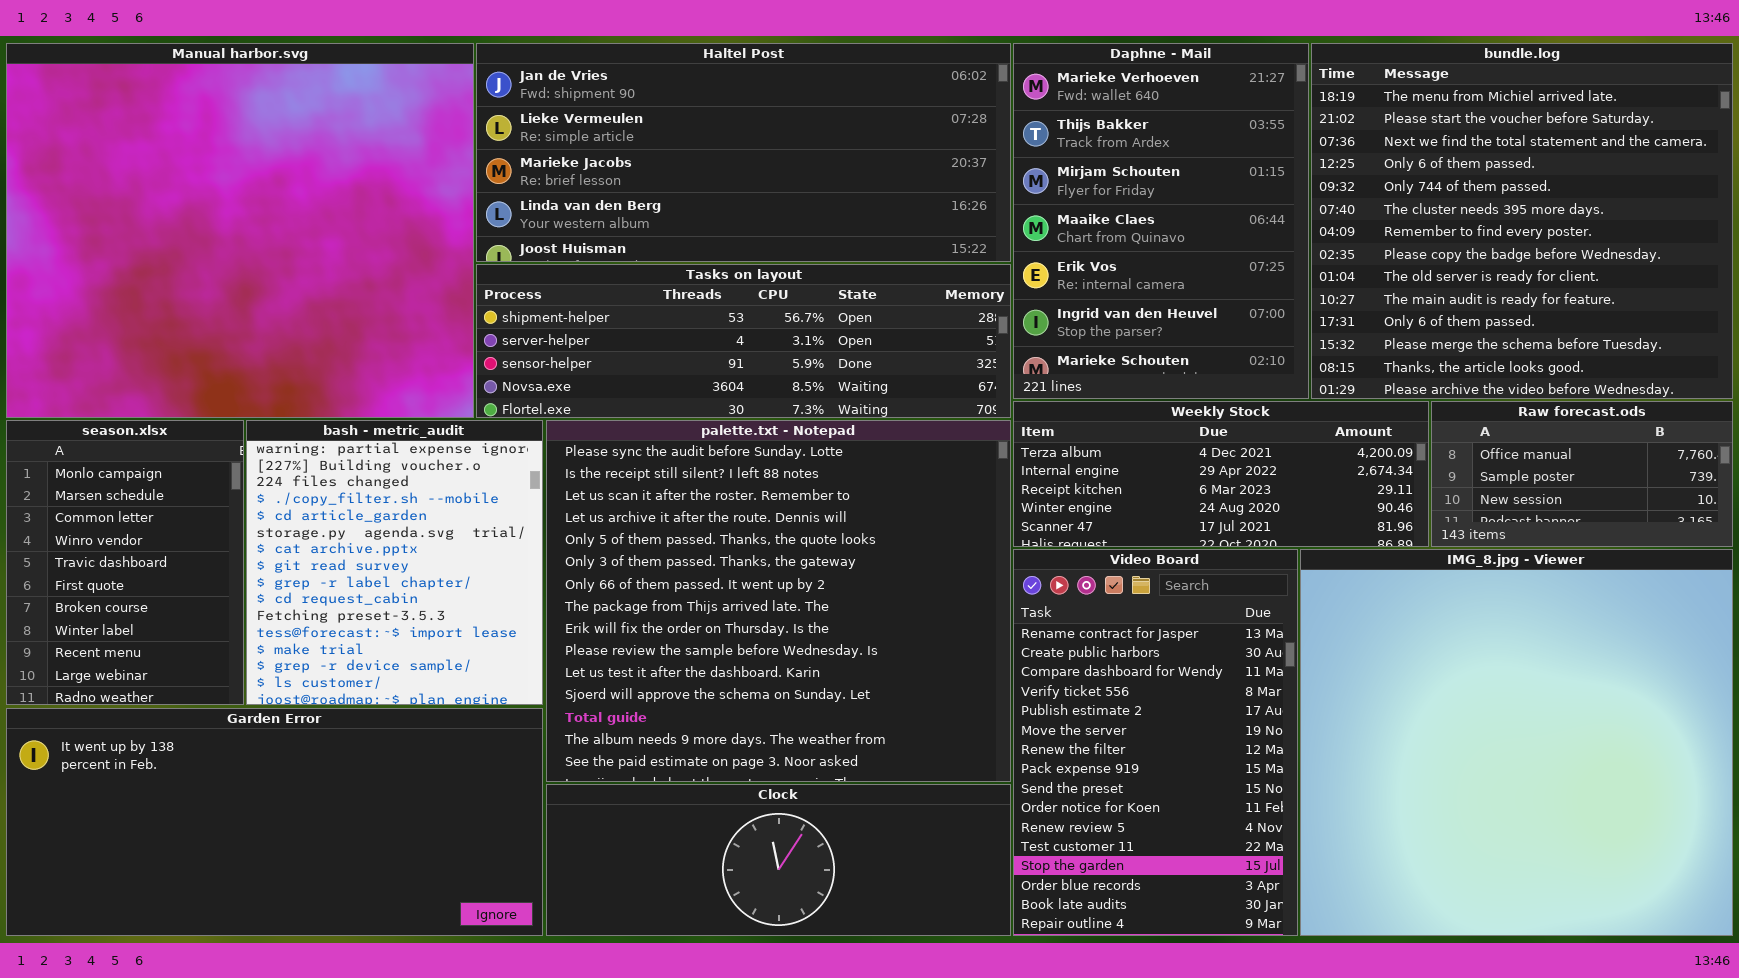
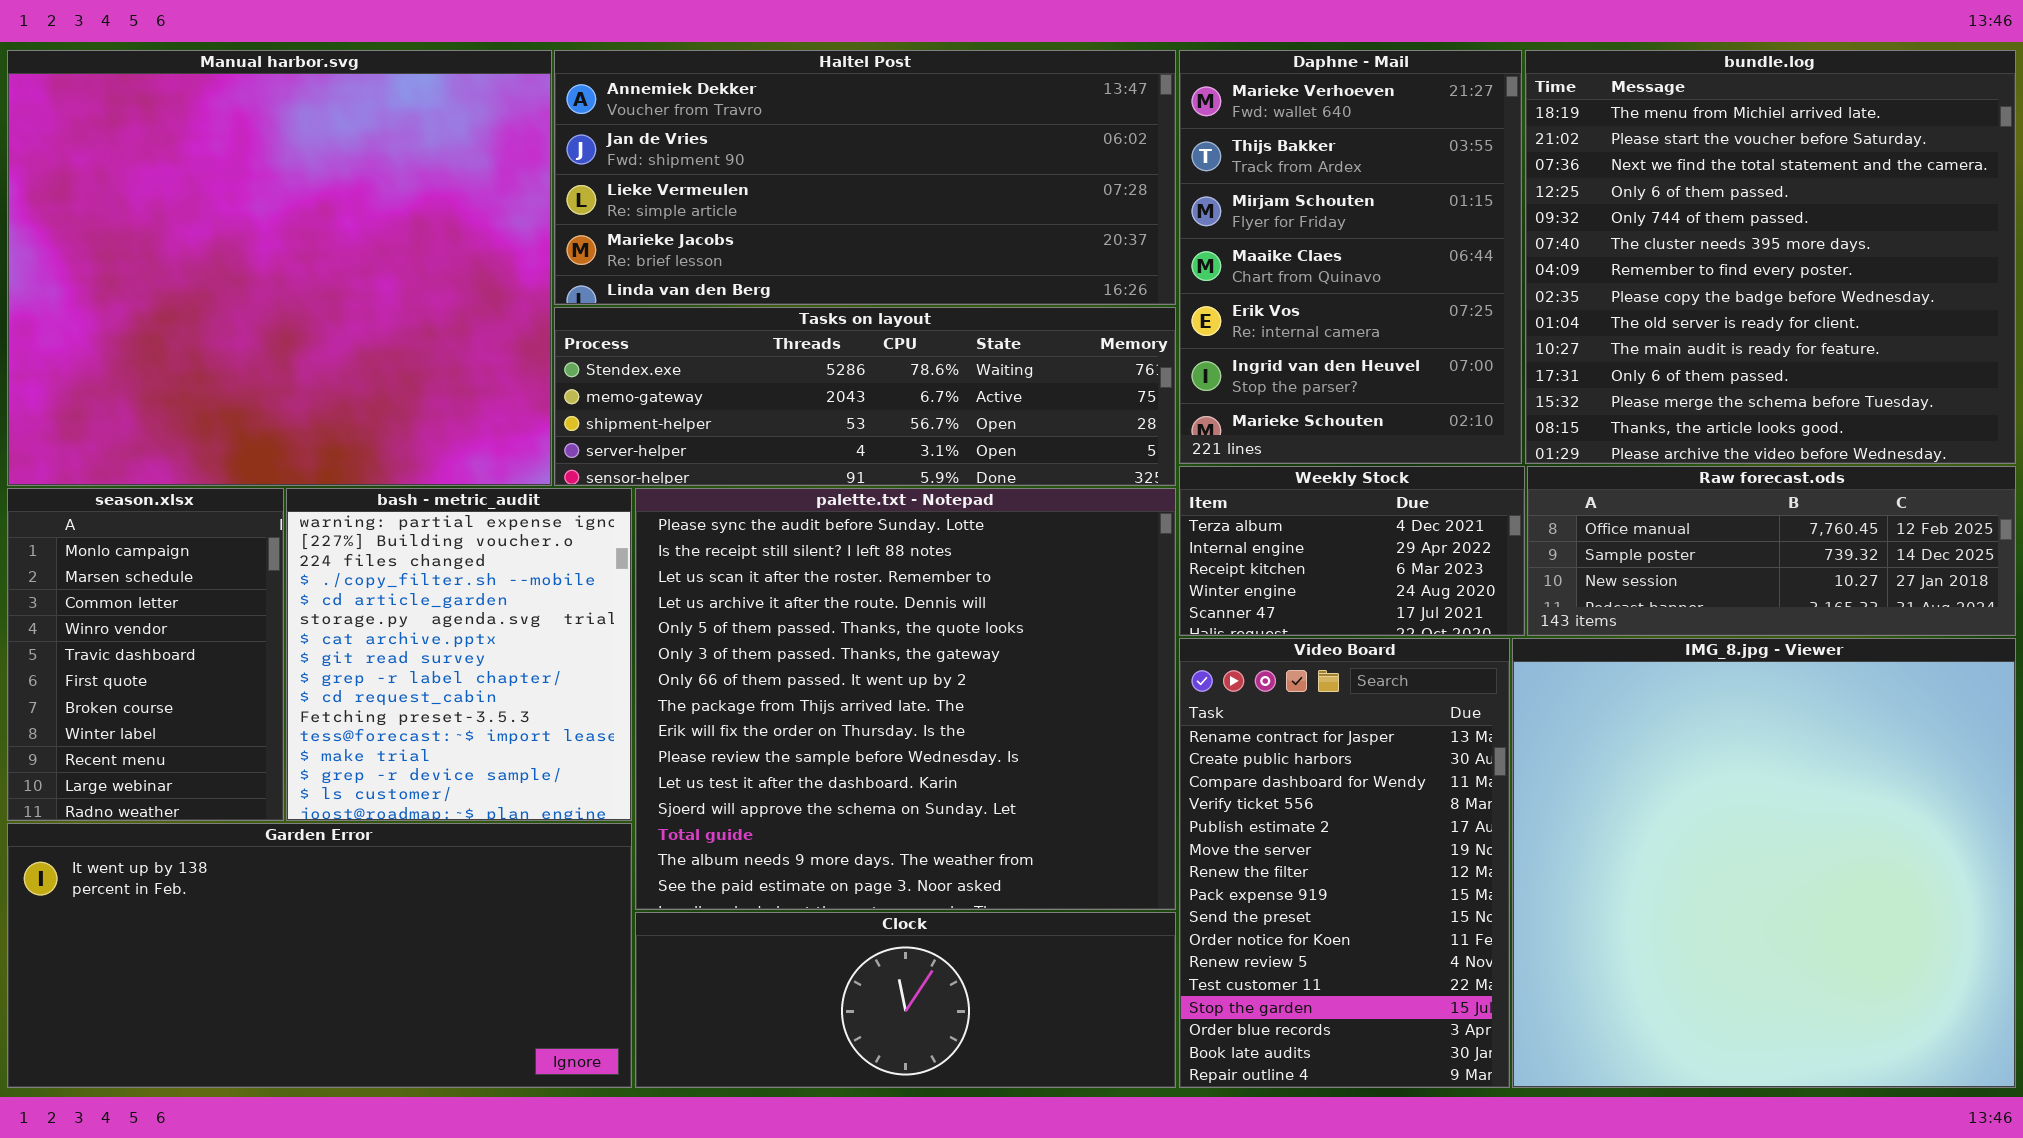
Haltel Post: [476,43,1011,262] -> [554,50,1176,305], scrolled up 1 row
Tasks on layout: [476,264,1011,418] -> [554,307,1176,486], scrolled up 2 rows
Weekly Stock: [1013,401,1429,547] -> [1179,466,1525,636], resized
Raw forecast.ods: [1431,401,1733,547] -> [1527,466,2016,636], resized

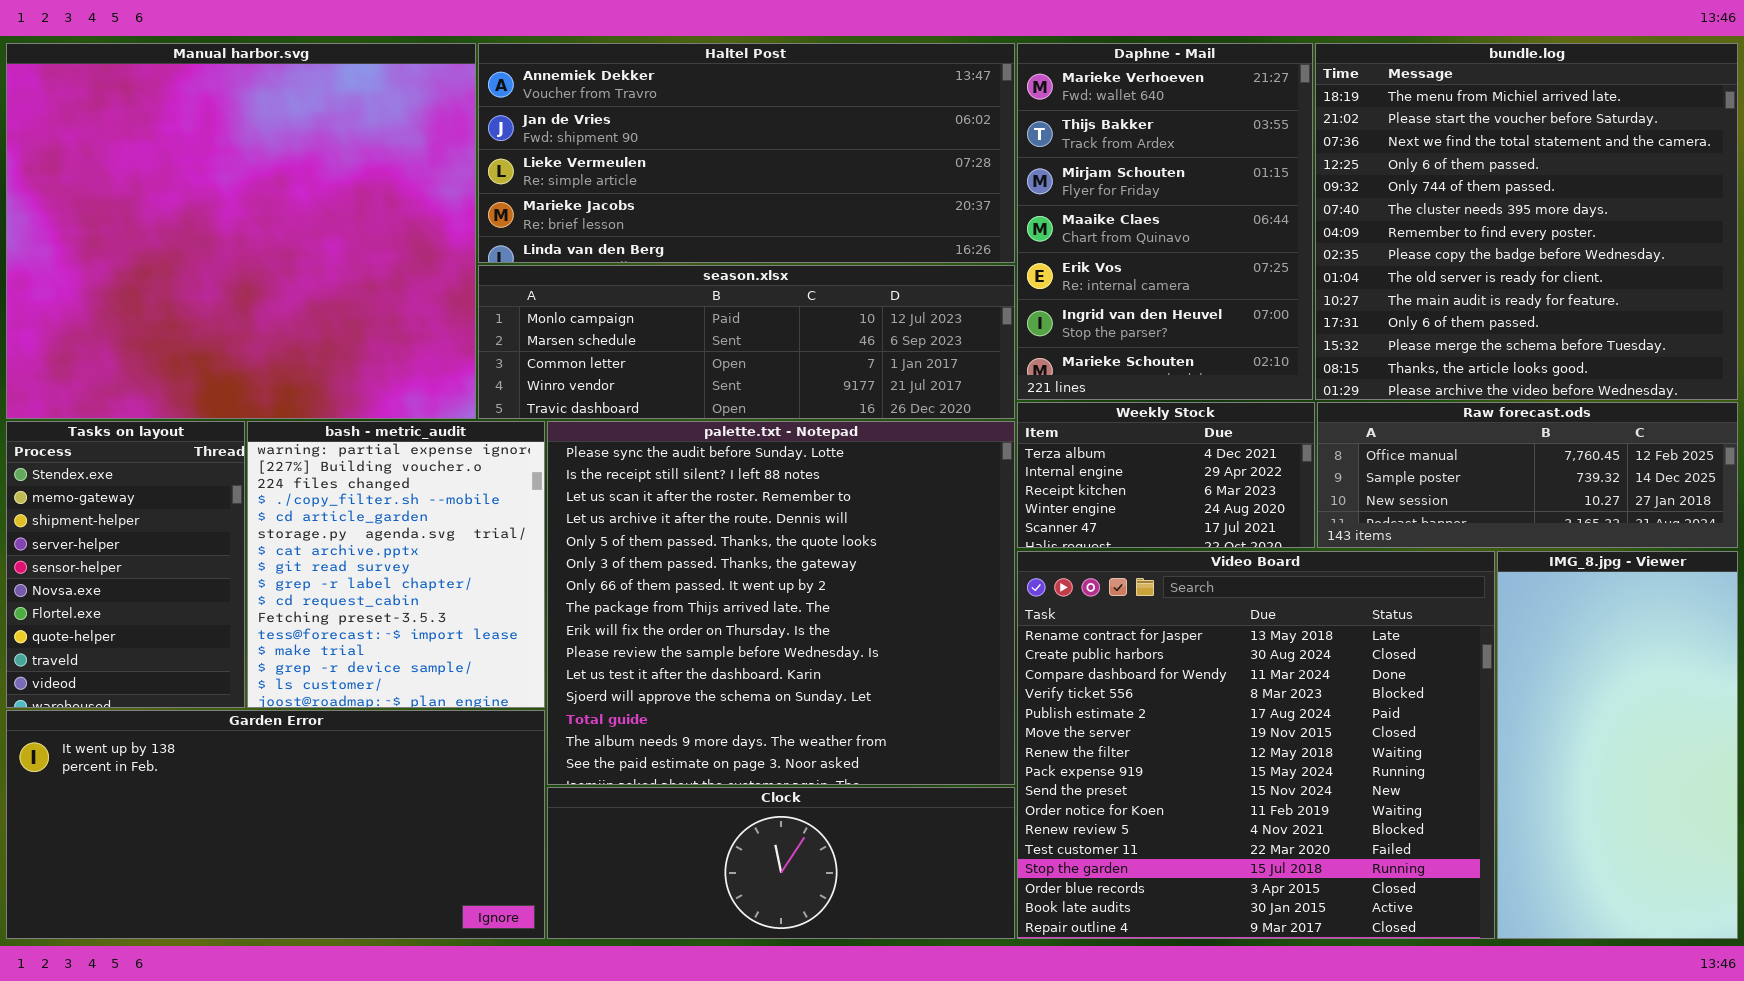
Tasks on layout: [554,307,1176,486] -> [6,421,245,708], moved, resized
season.xlsx: [7,488,284,821] -> [478,265,1015,419], moved, resized
Video Board: [1179,638,1510,1088] -> [1017,551,1495,939], resized
IMG_8.jpg - Viewer: [1512,638,2016,1088] -> [1497,551,1738,939], resized

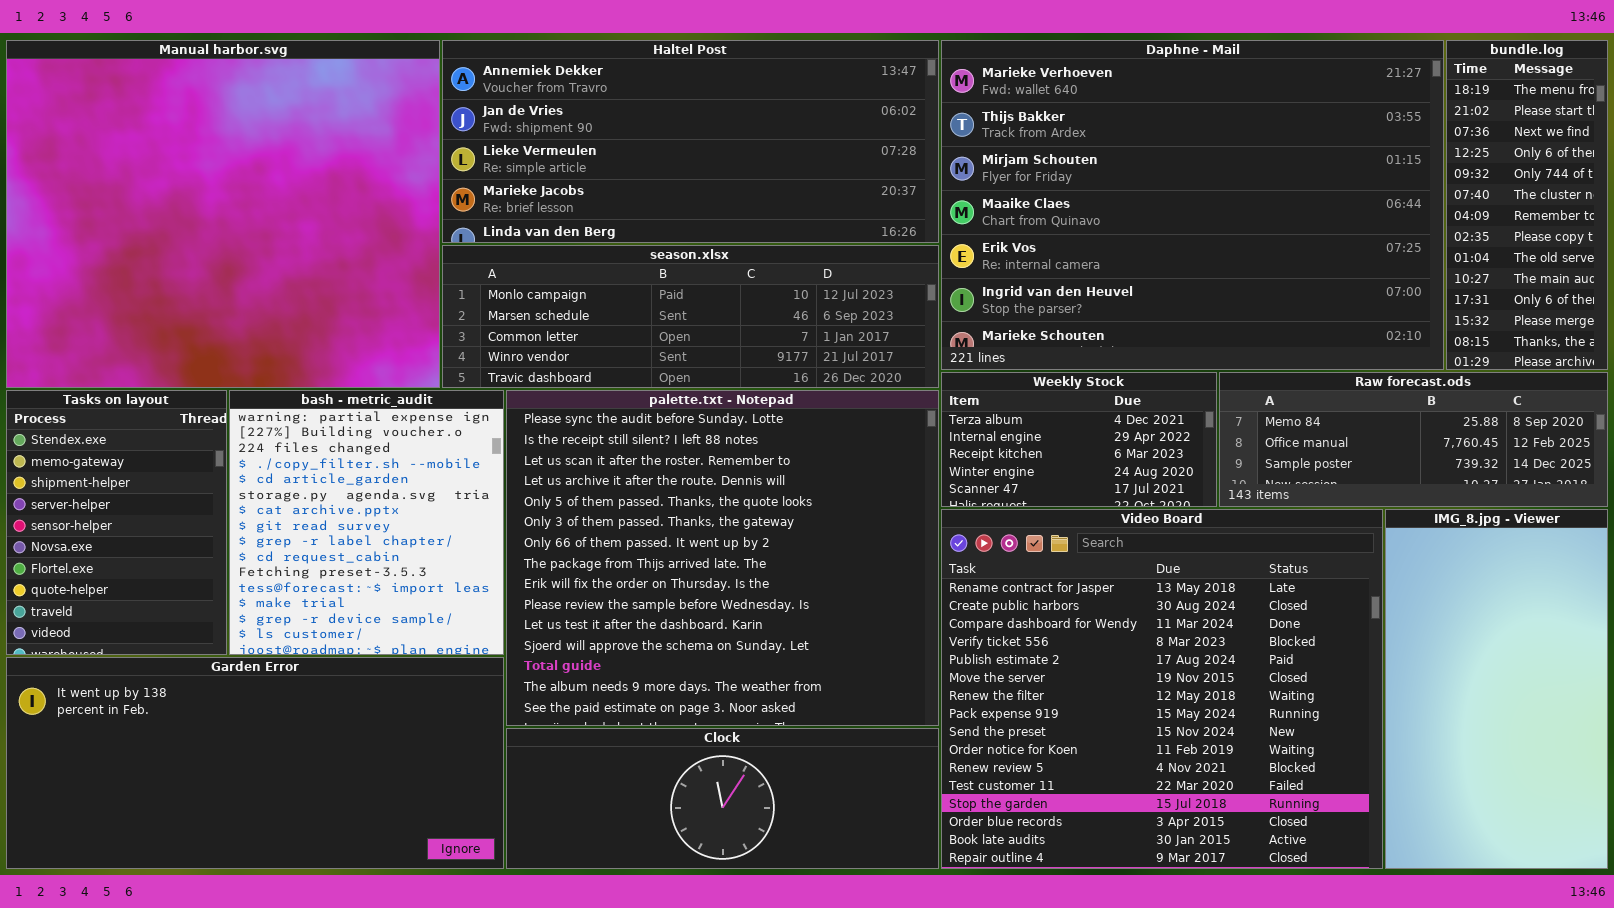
Daphne - Mail: [1017,43,1313,400] -> [941,40,1444,370], resized
bundle.log: [1315,43,1738,400] -> [1446,40,1608,370], resized
Raw forecast.ods: [1317,402,1738,548] -> [1219,372,1608,507], scrolled up 1 row

